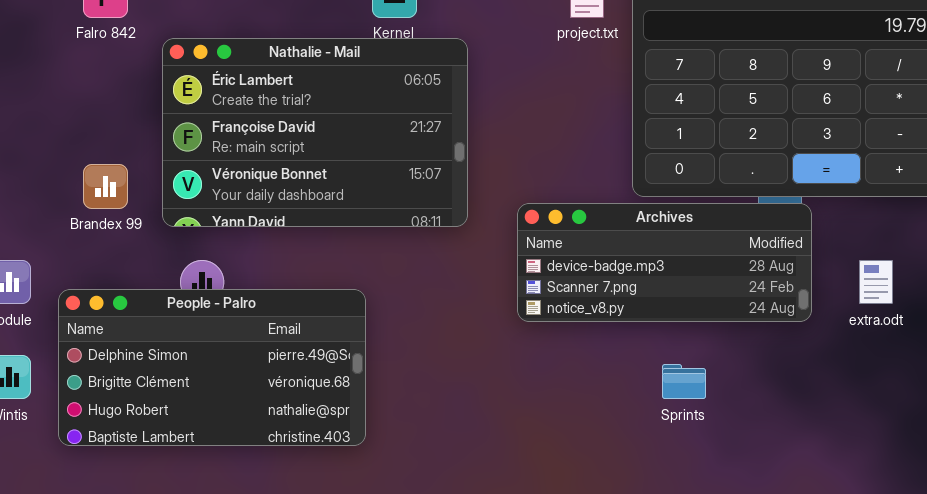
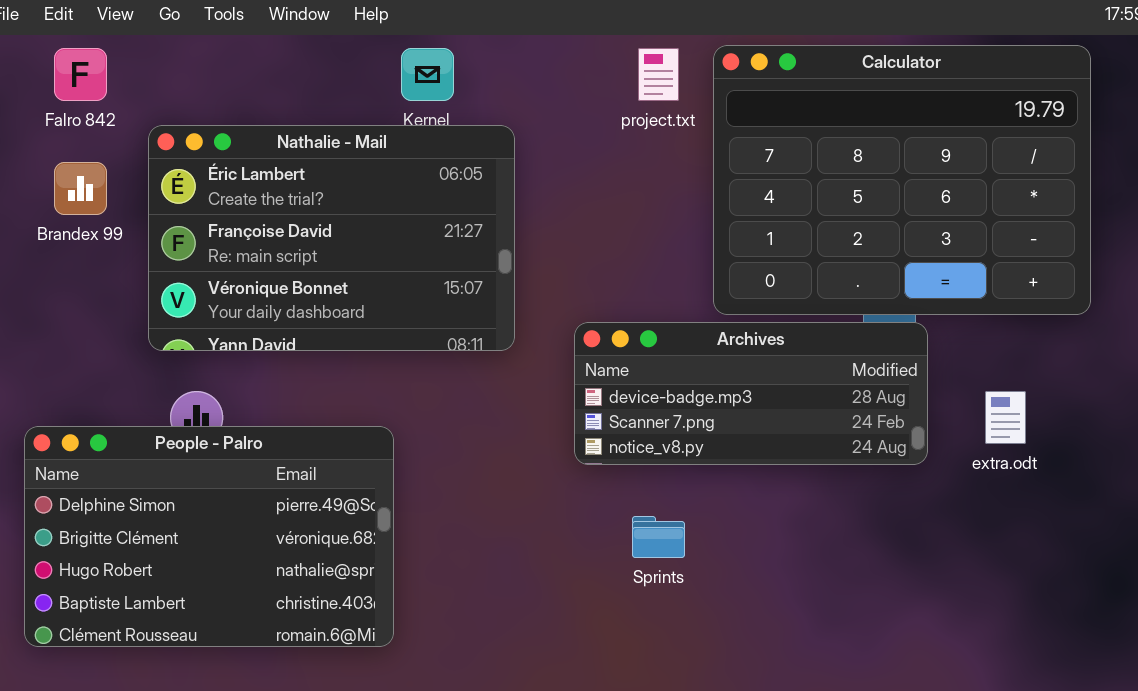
Brandex 99: [83,164,128,209] -> [54,162,107,215], moved
People - Palro: [58,289,366,446] -> [24,426,394,647], resized
Sprints: [662,364,706,399] -> [632,516,685,558], moved

